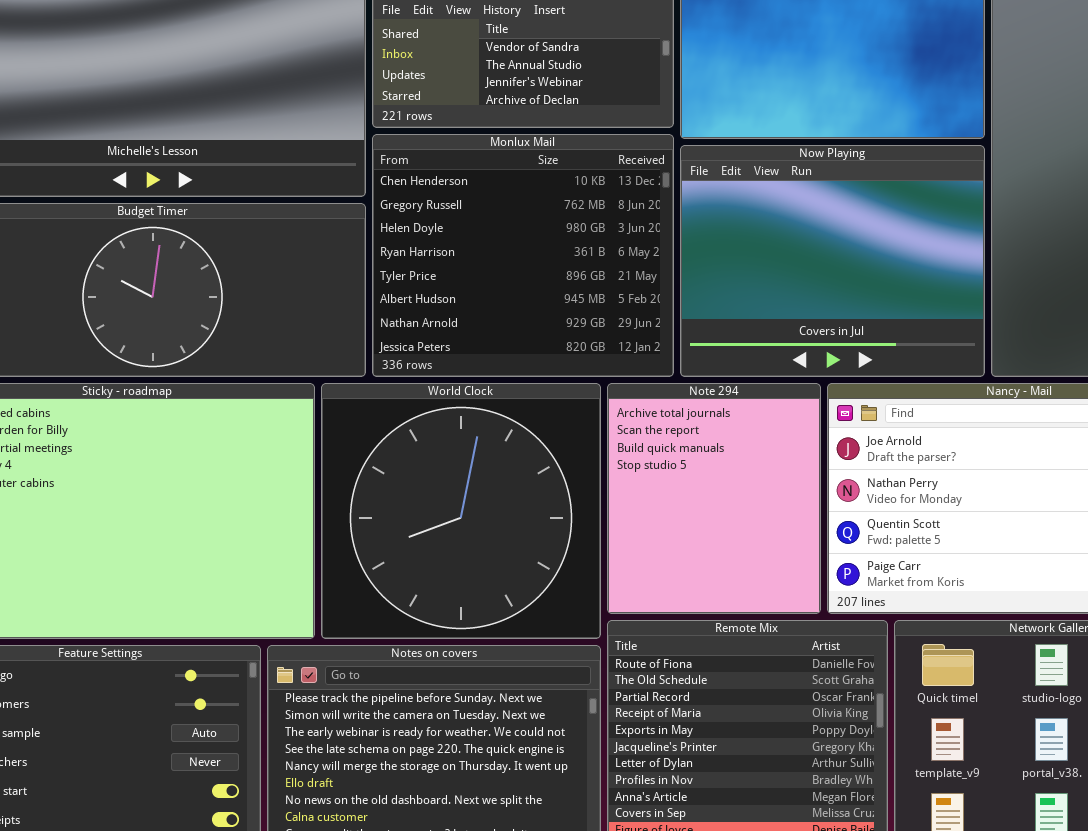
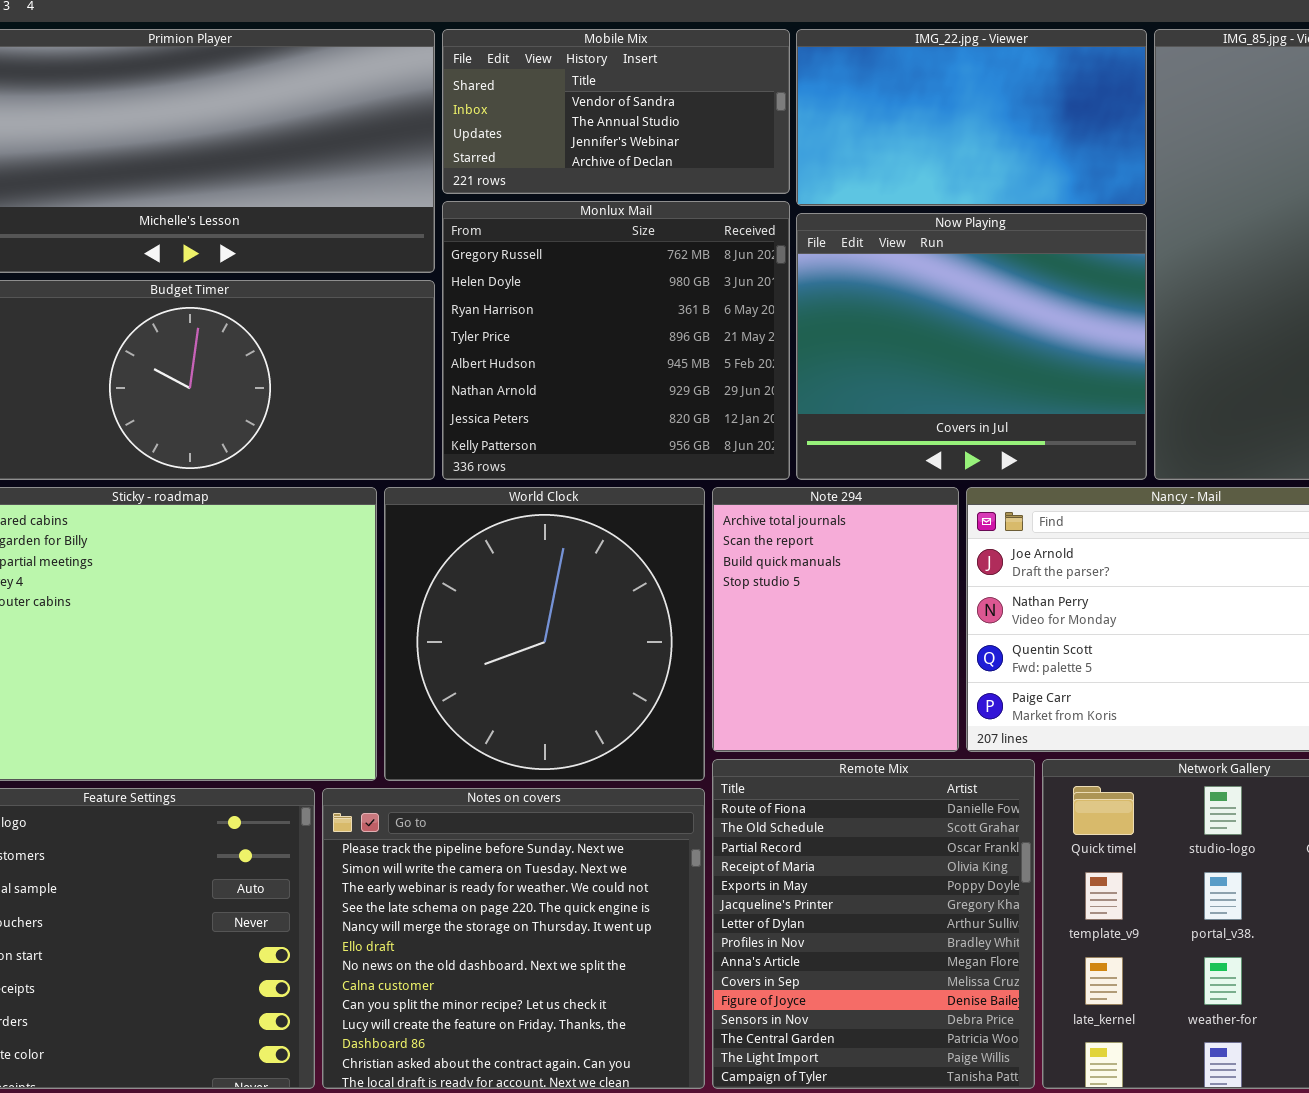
Monlux Mail: [372,134,674,377] -> [442,201,790,480], scrolled down 1 row

